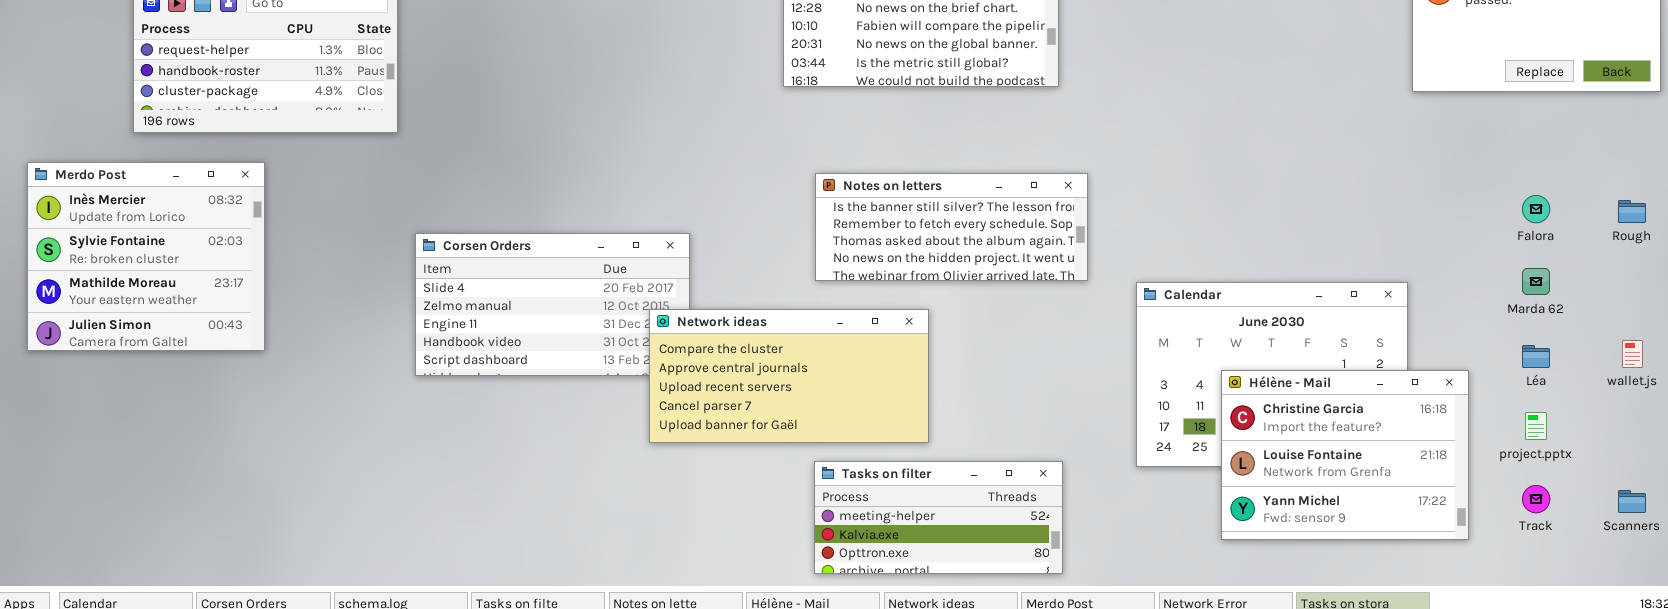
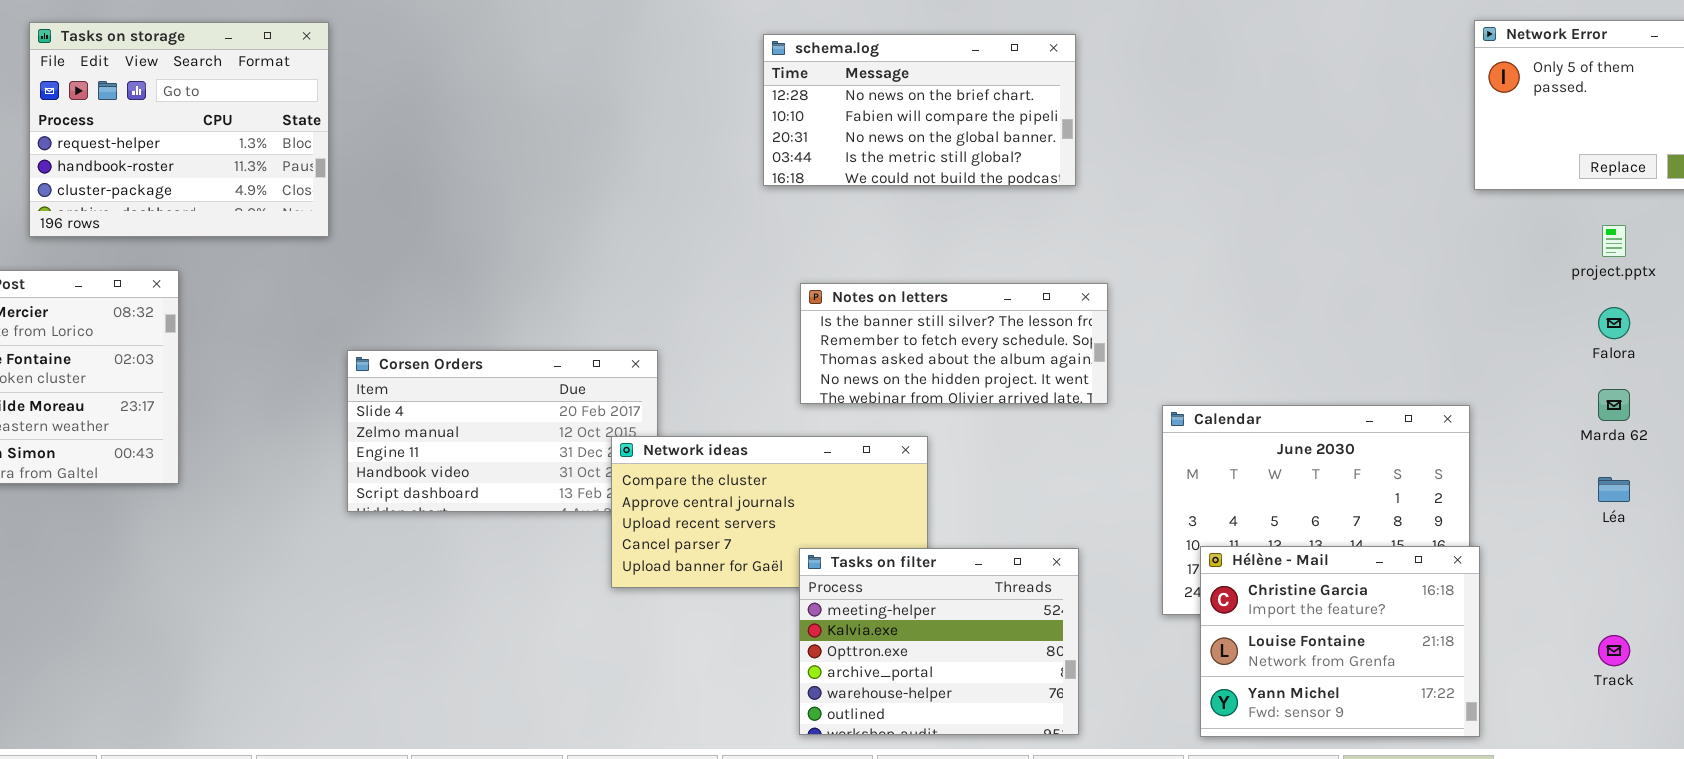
Hélène - Mail: [1221,370,1469,540] -> [1200,546,1480,737], moved
project.pptx: [1525,412,1547,440] -> [1602,225,1626,257], moved
Tasks on filter: [814,461,1063,574] -> [799,548,1079,735], resized

